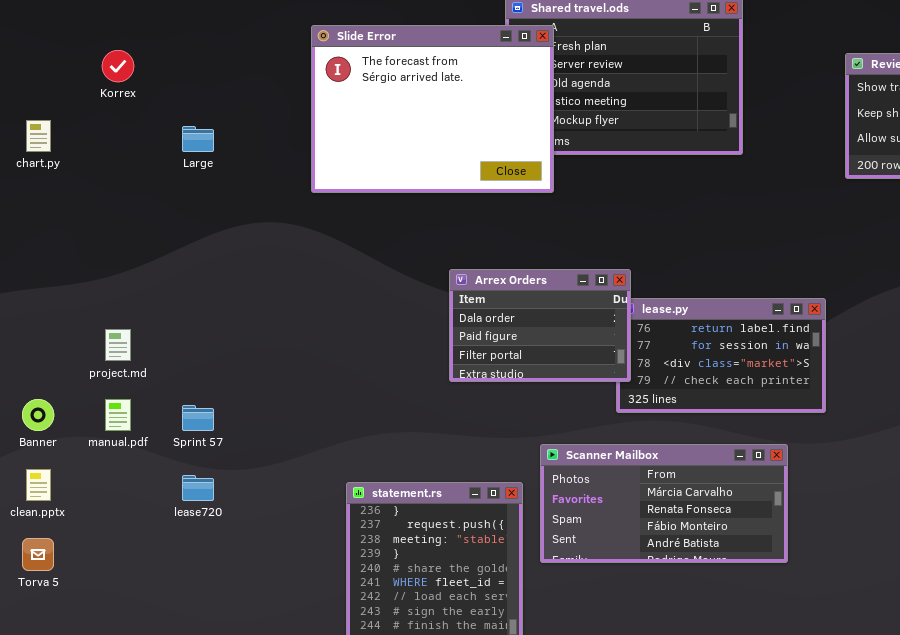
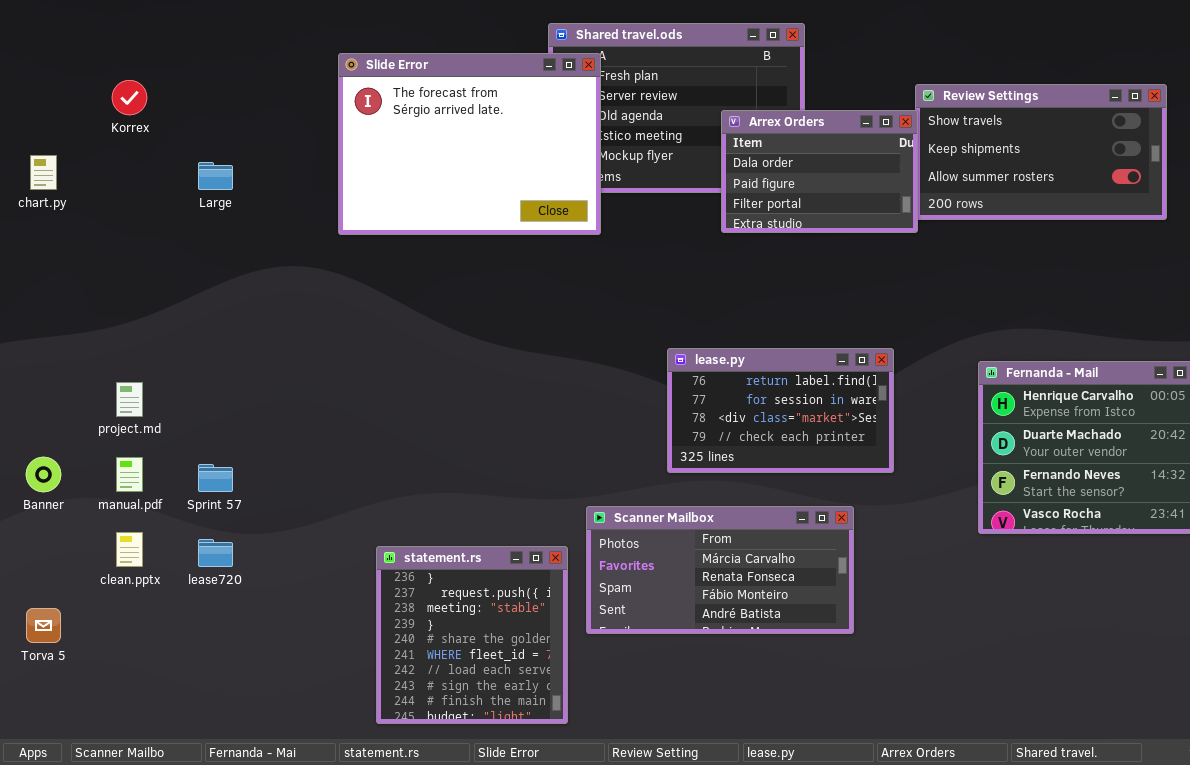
Arrex Orders: [449,269,631,382] -> [721,110,918,233], moved
clean.pptx: [26,469,51,501] -> [116,532,143,567], moved

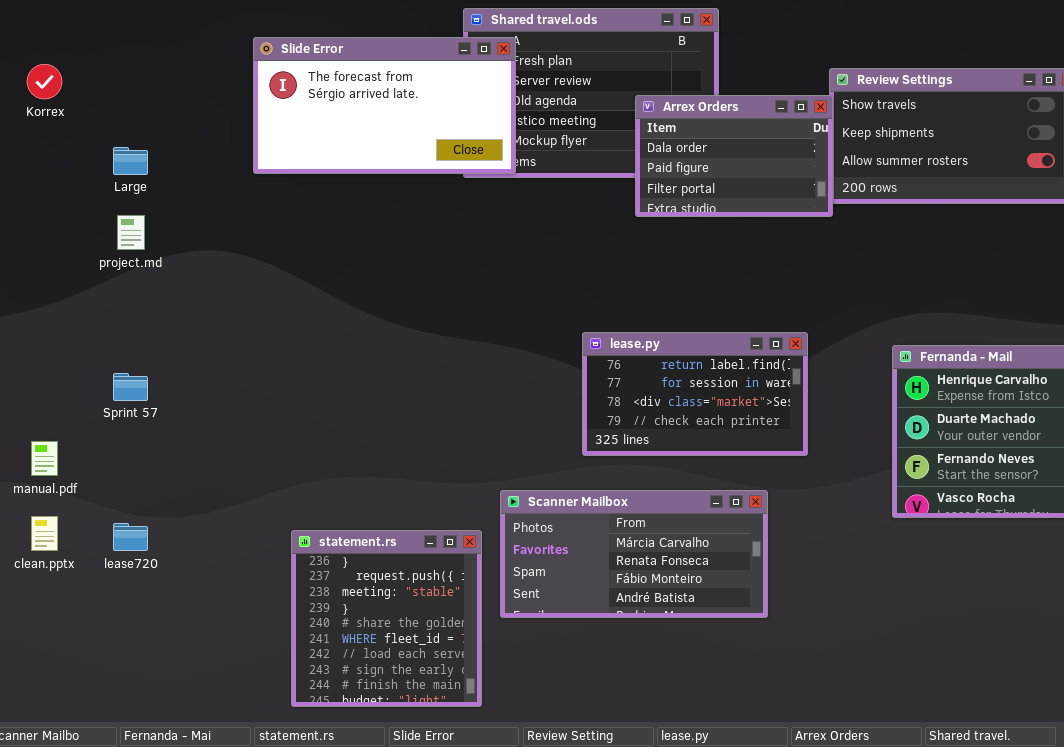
Slide Error: [338,53,601,235] -> [253,37,516,174], resized
project.md: [116,382,143,417] -> [117,215,145,250], moved
Sprint 57: [198,464,233,492] -> [113,373,148,401], moved

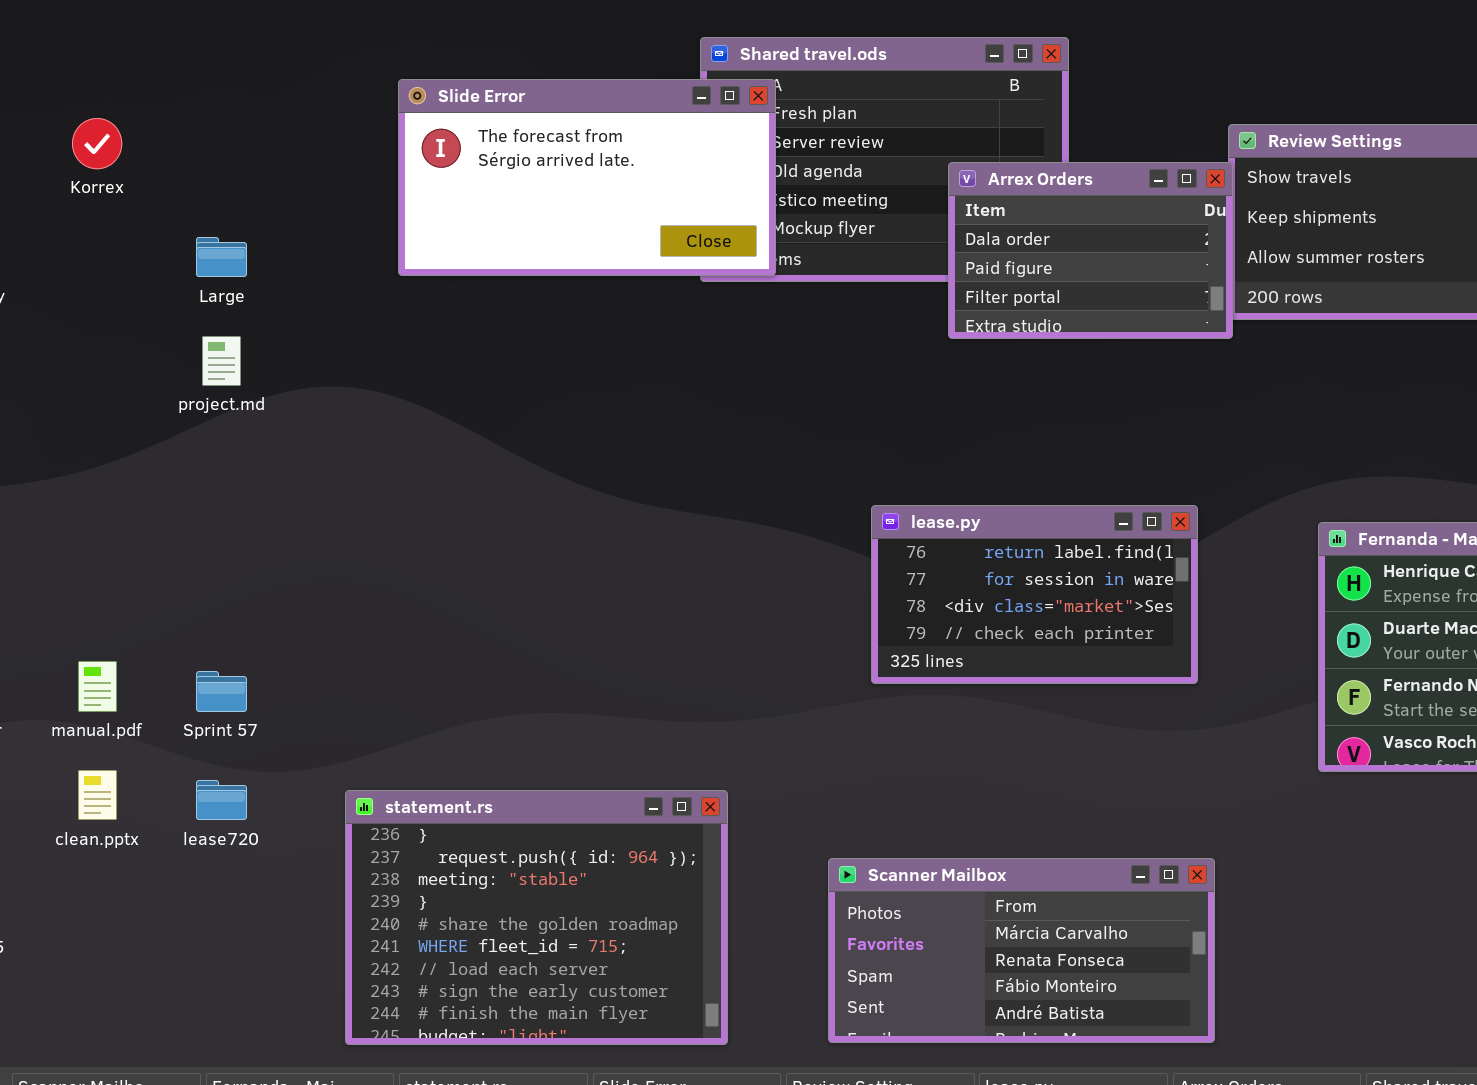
Sprint 57: [113,373,148,401] -> [196,671,247,712], moved
Scanner Mailbox: [500,490,768,618] -> [828,858,1215,1043], moved
statement.rs: [291,530,482,707] -> [345,790,728,1045], resized

